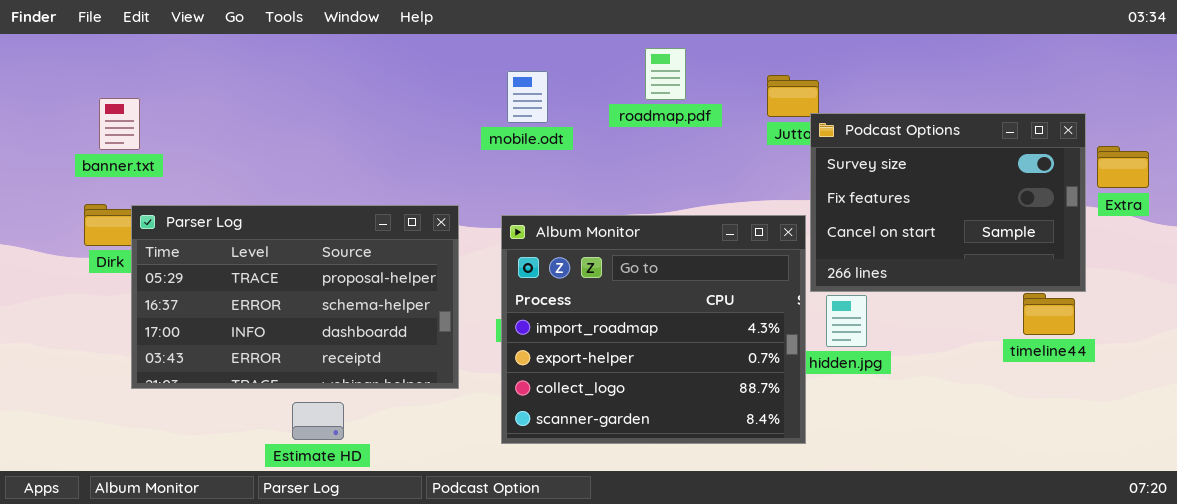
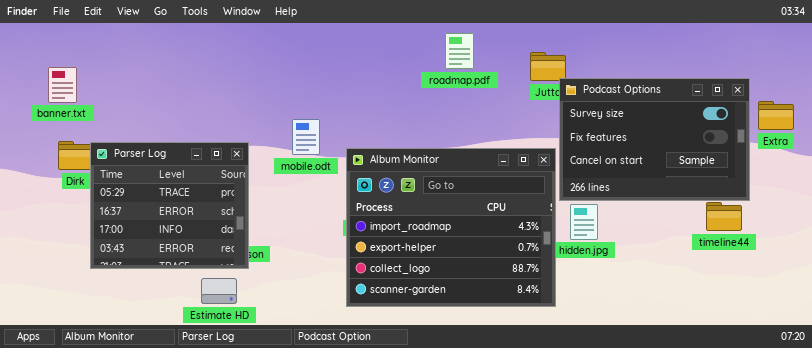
mobile.odt: [507,71,548,123] -> [292,119,320,155], moved
banner.txt: [99,98,140,150] -> [48,67,77,103], moved
Parser Log: [131,205,459,389] -> [90,142,249,269], resized

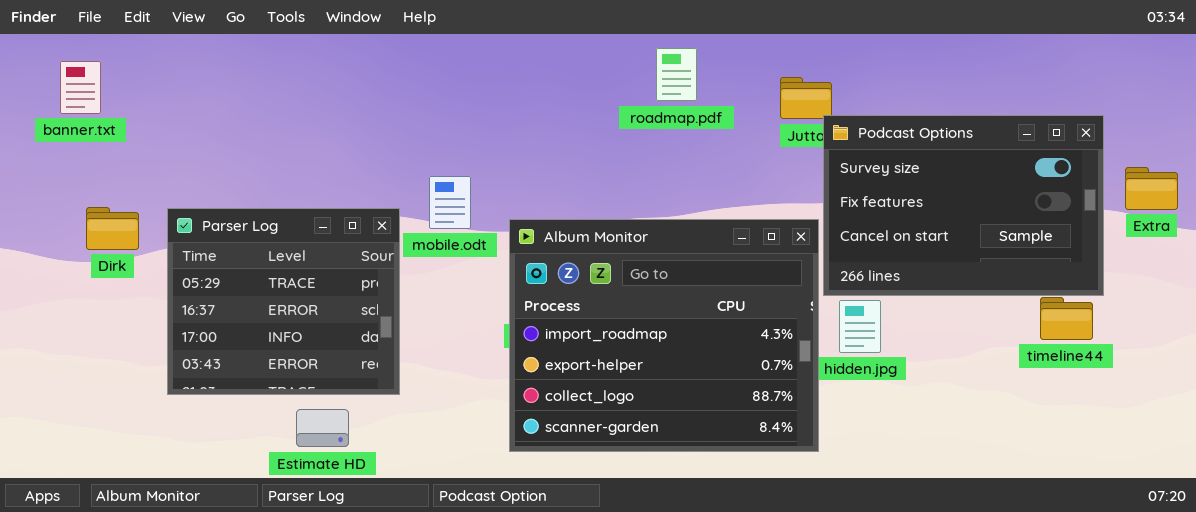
banner.txt: [48,67,77,103] -> [60,61,101,114], moved
Extra: [758,101,794,130] -> [1125,167,1178,210], moved
Parser Log: [90,142,249,269] -> [167,208,400,395], moved

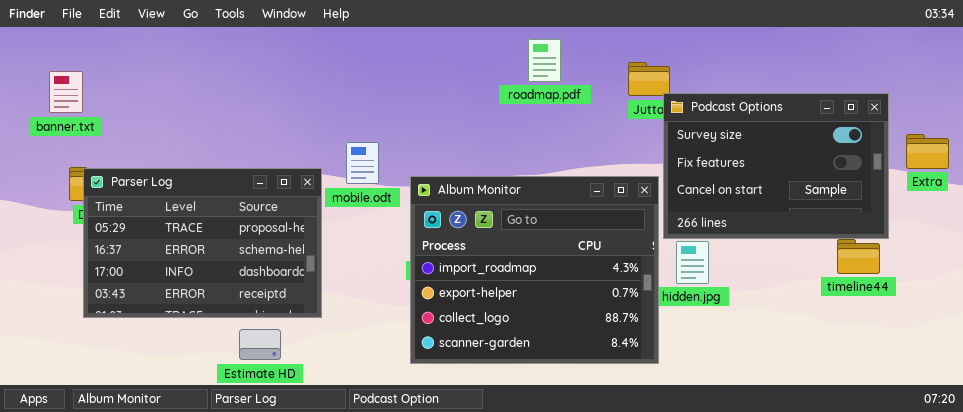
banner.txt: [60,61,101,114] -> [49,71,83,113], moved
Parser Log: [167,208,400,395] -> [83,168,322,318], resized

